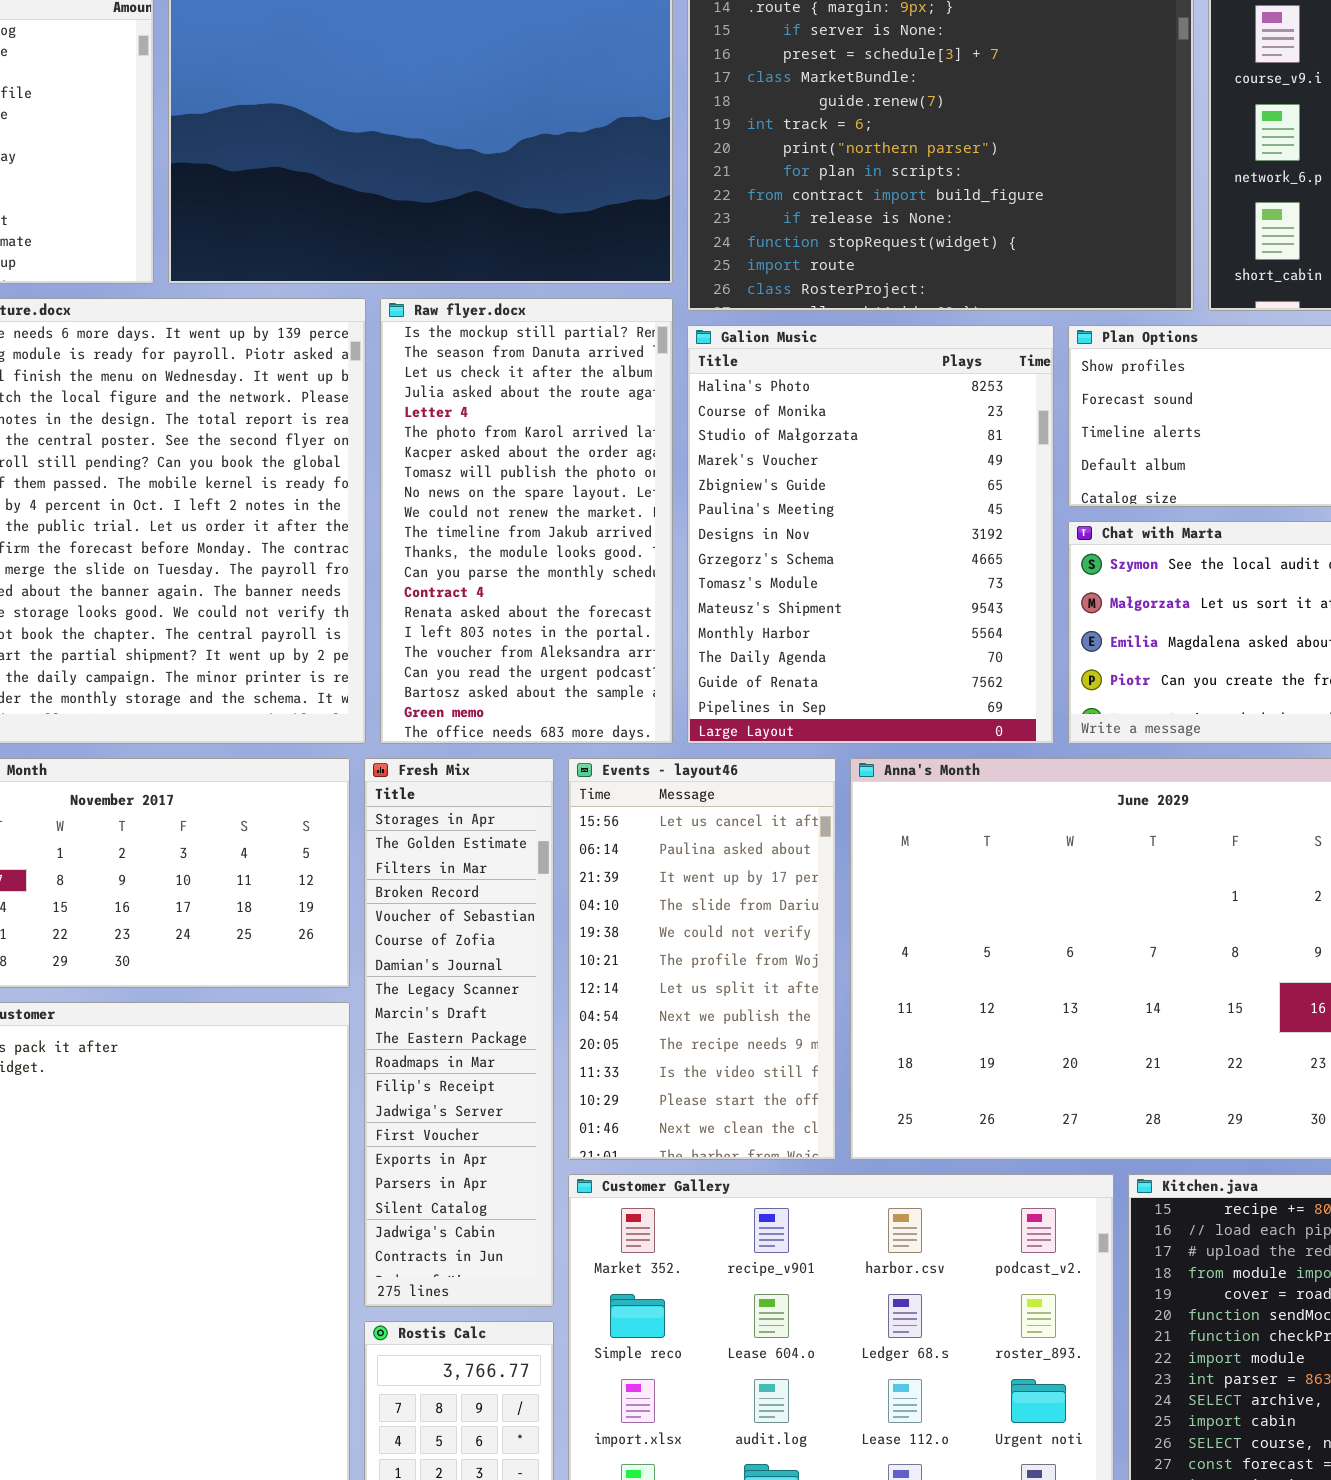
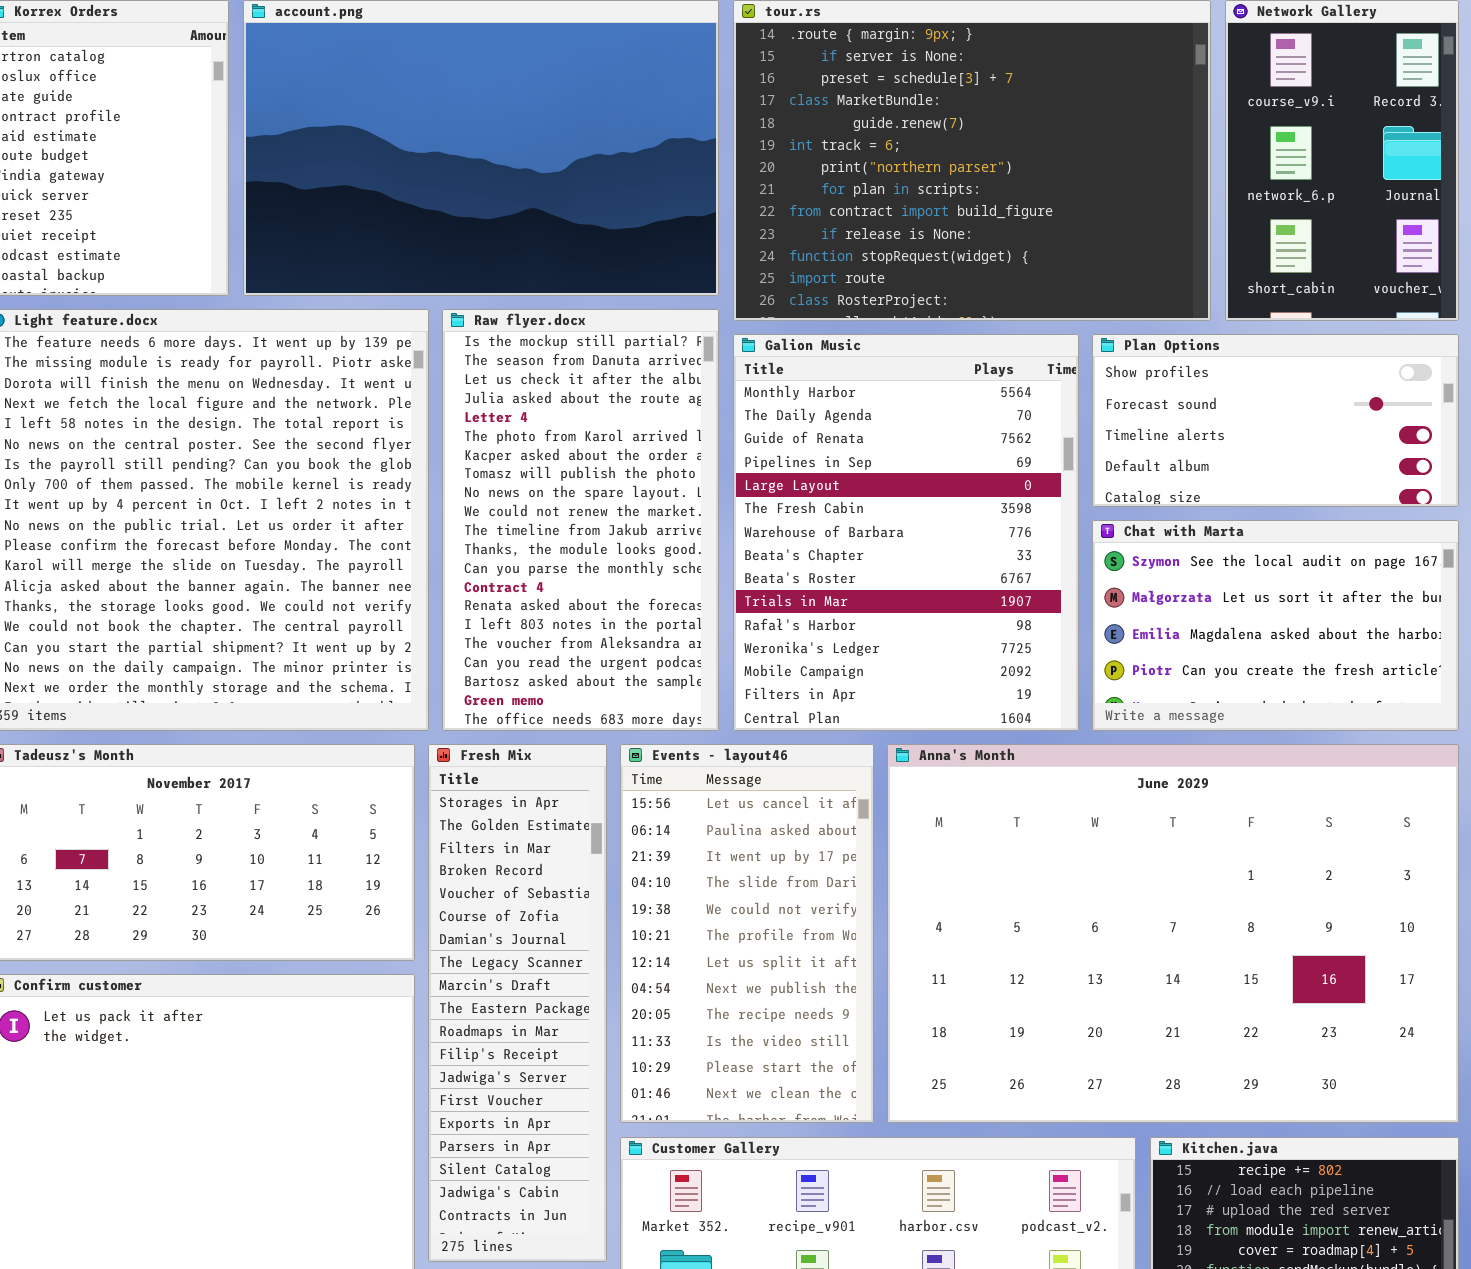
Galion Music: [687,325,1054,744] -> [733,334,1079,731], scrolled down 10 rows

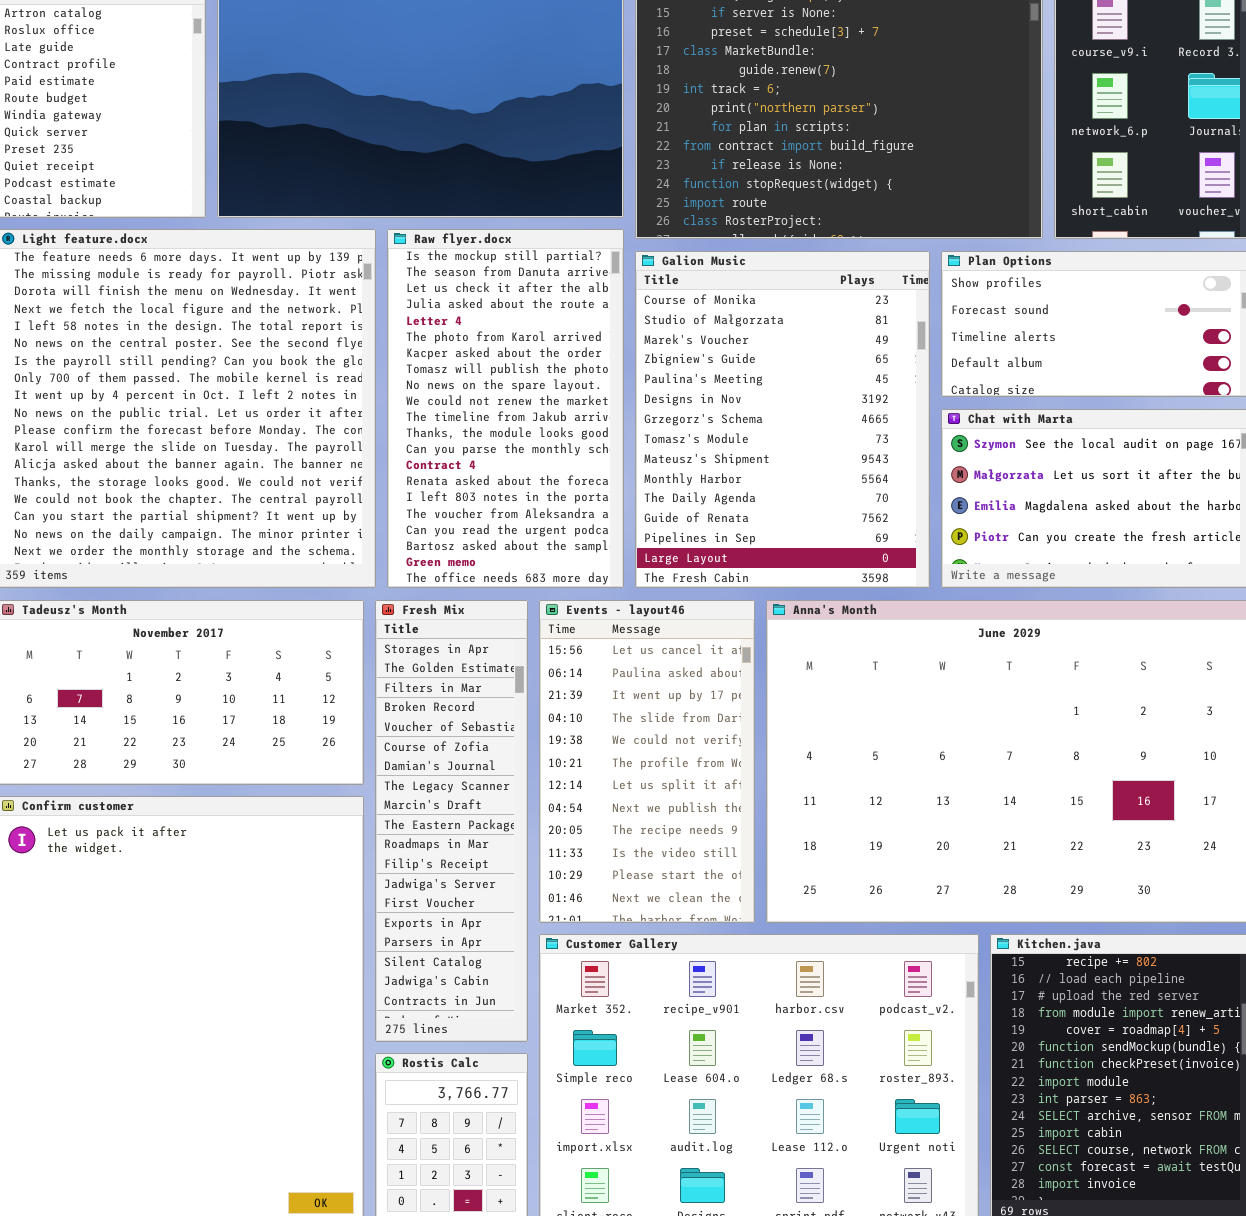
Galion Music: [733,334,1079,731] -> [635,251,930,588], scrolled up 9 rows

